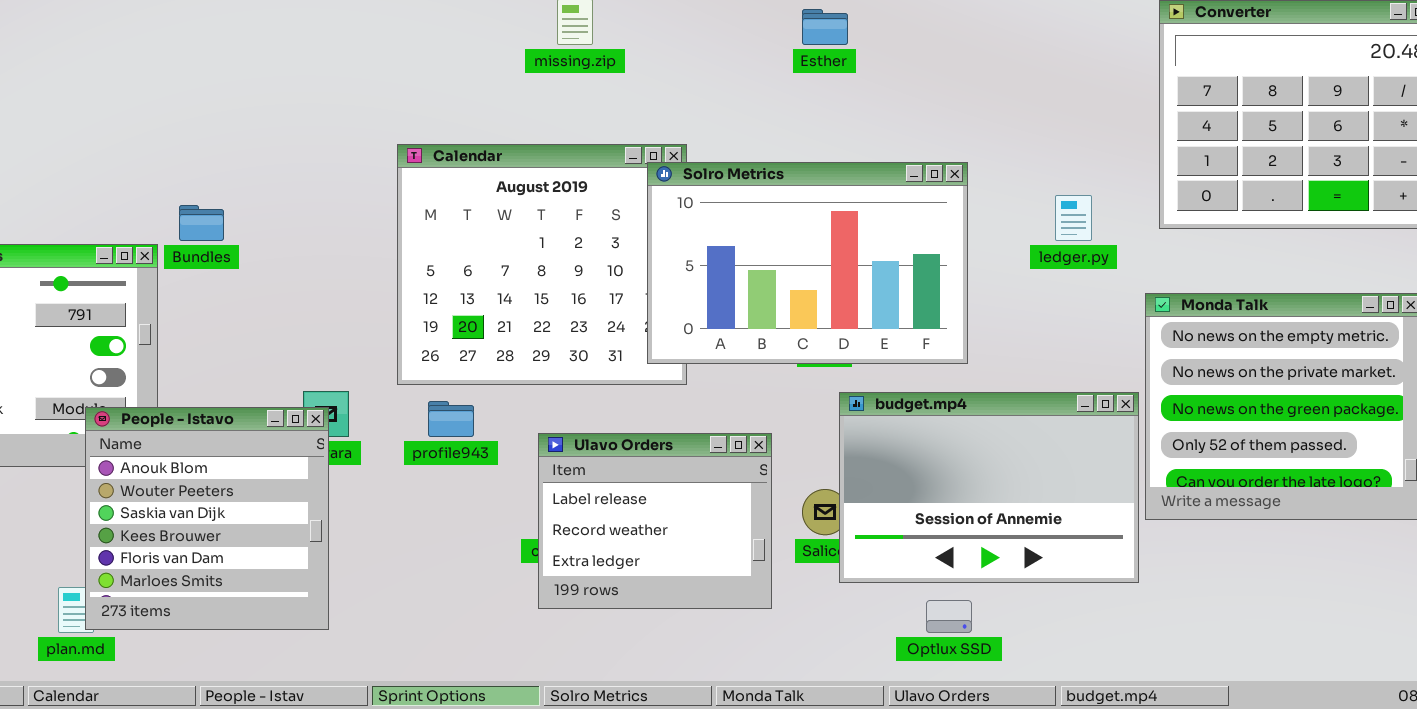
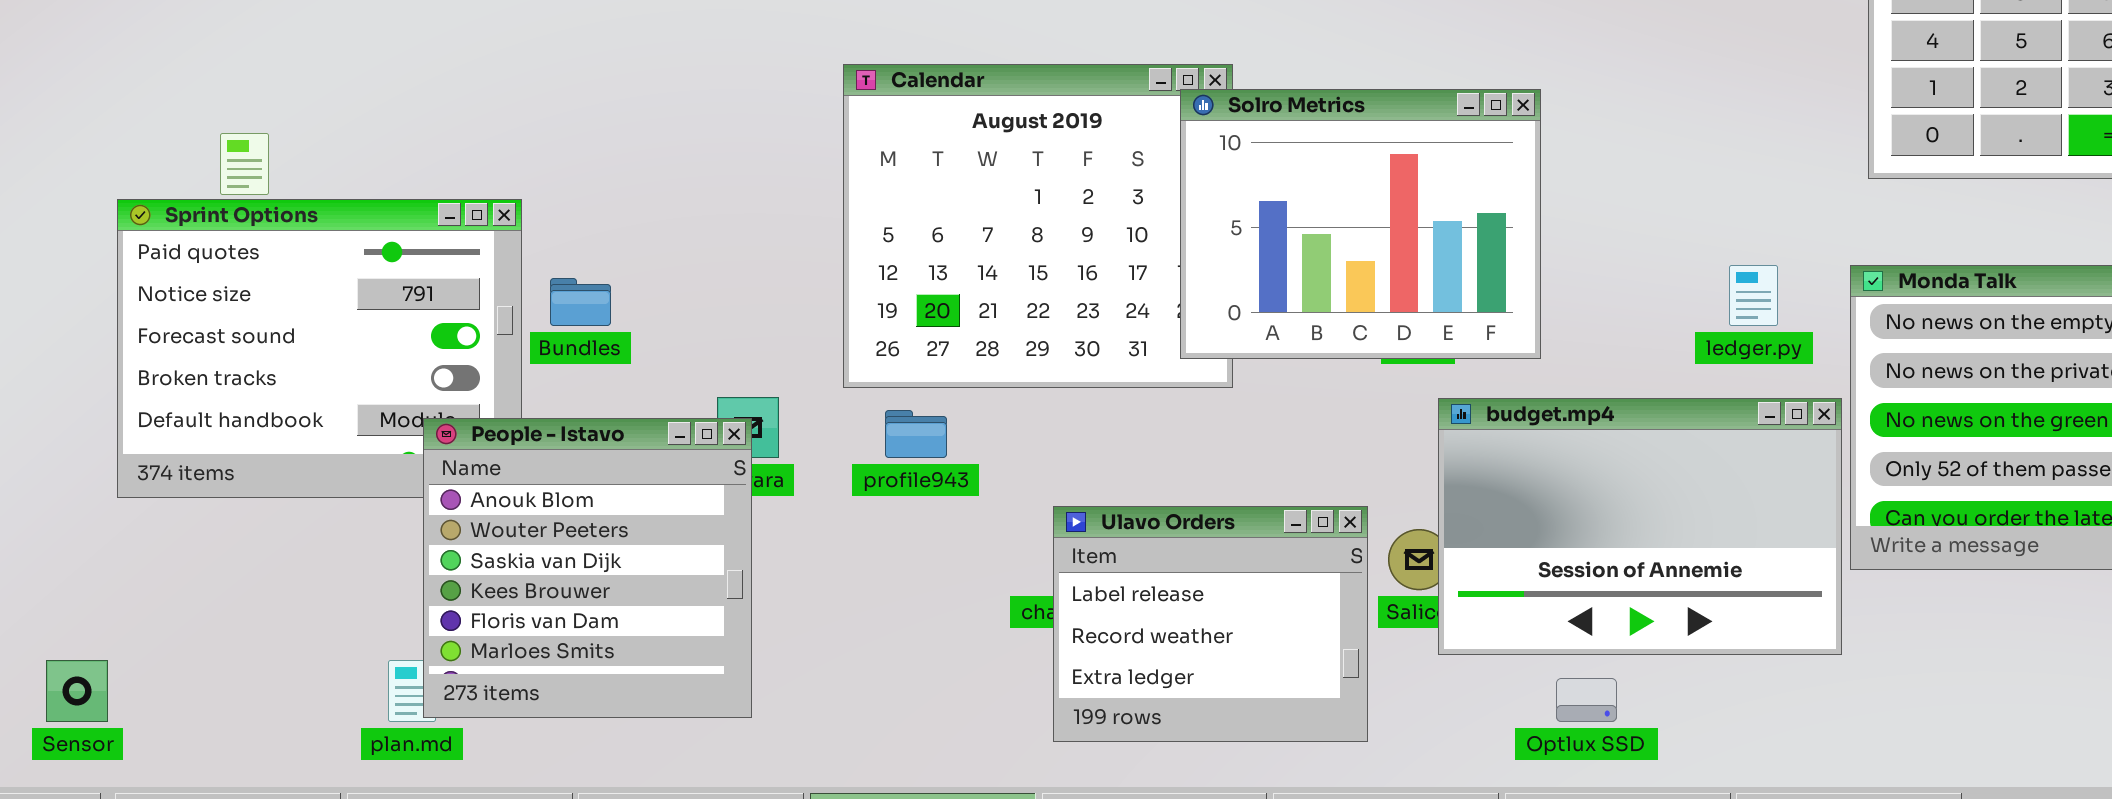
Solro Metrics: [647,162,968,364] -> [1180,89,1541,359], resized
ledger.py: [1055,195,1092,241] -> [1729,265,1778,326], moved
Bundles: [179,205,224,241] -> [550,278,611,326], moved
Ulavo Orders: [538,433,772,609] -> [1053,506,1368,742], moved

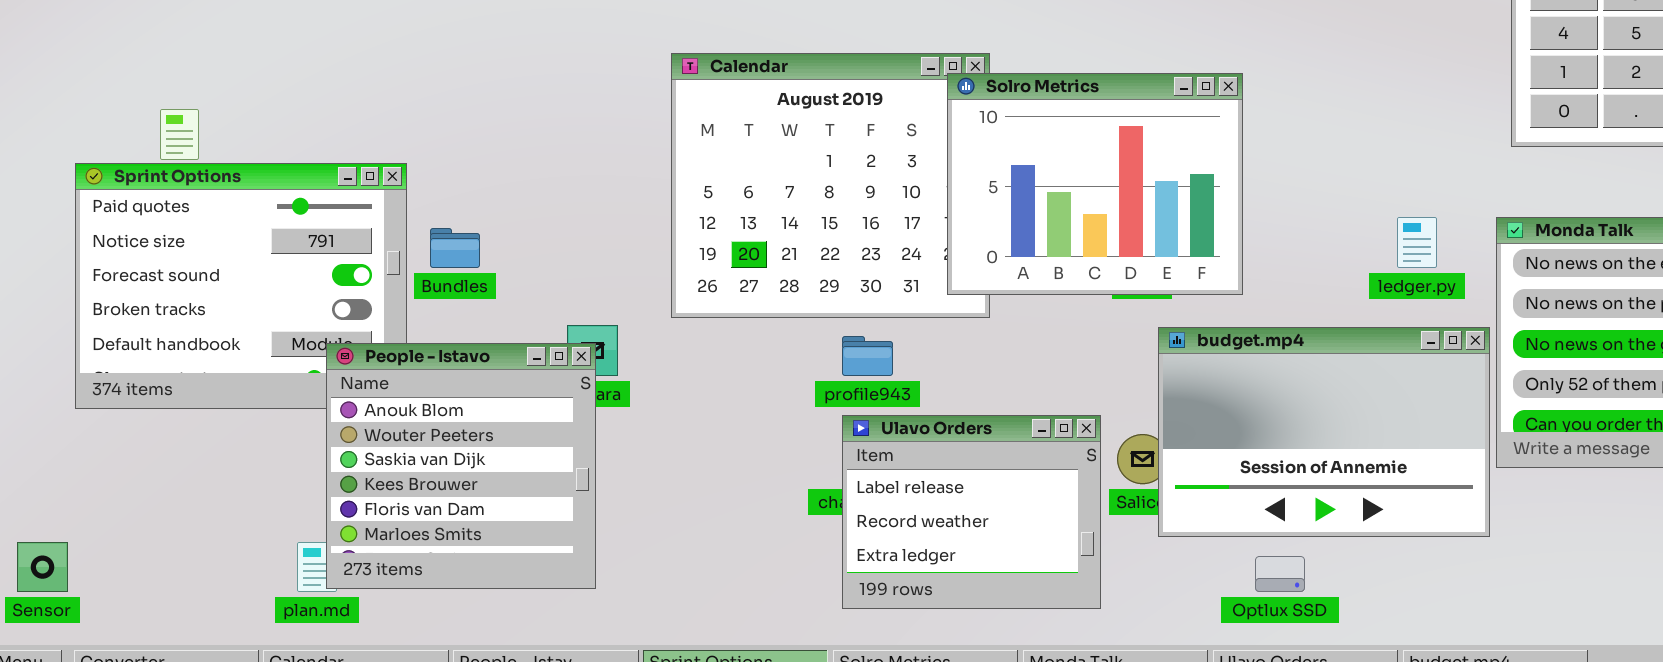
profile943: [885,410,947,458] -> [842,336,893,376], moved

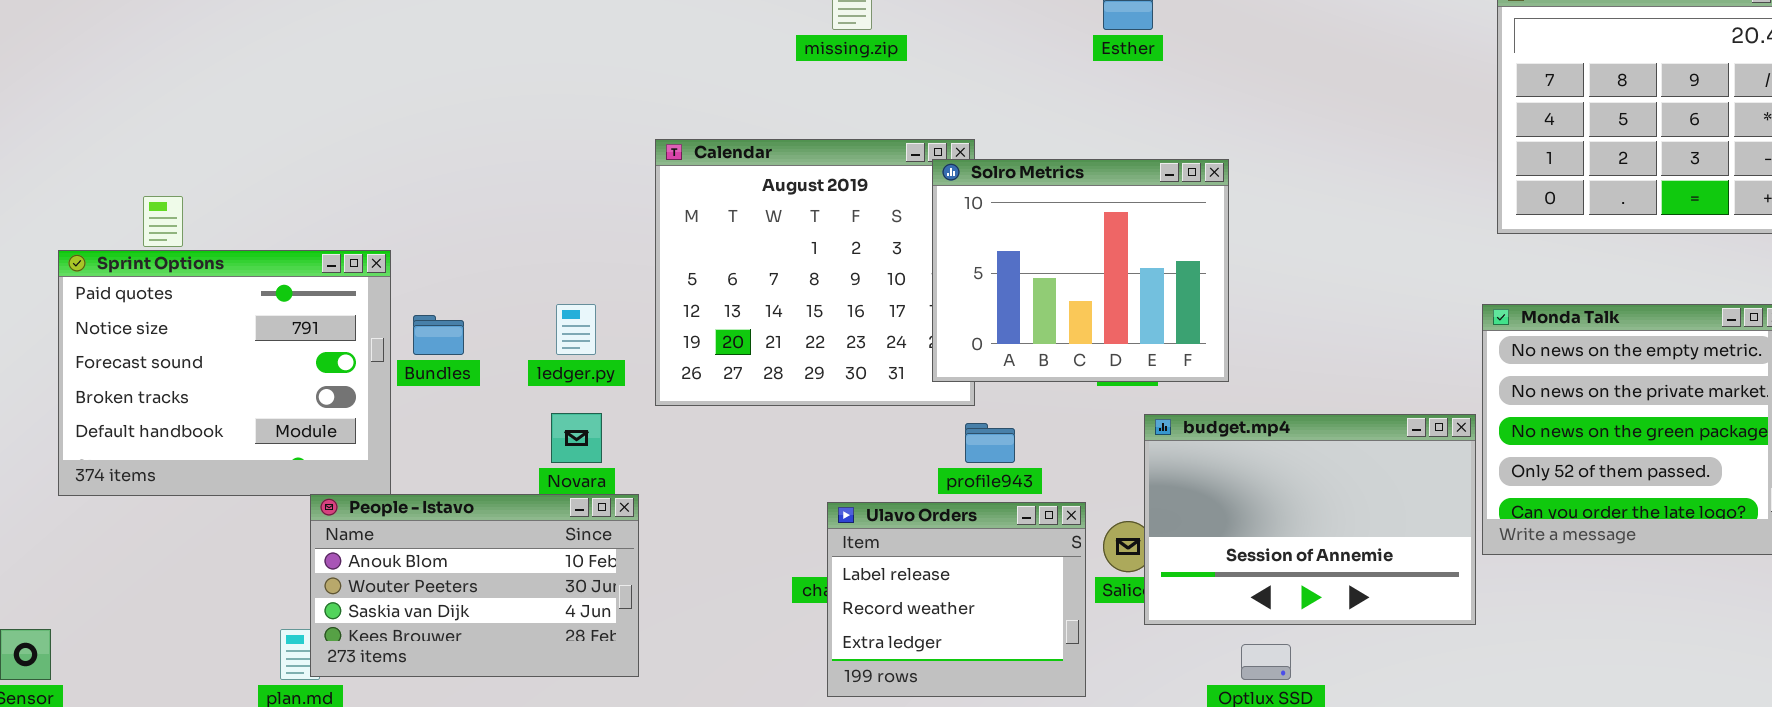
ledger.py: [1397,217,1437,268] -> [556,304,596,355], moved
profile943: [842,336,893,376] -> [965,423,1015,463], moved
People - Istavo: [326,343,596,589] -> [310,494,639,677], resized

